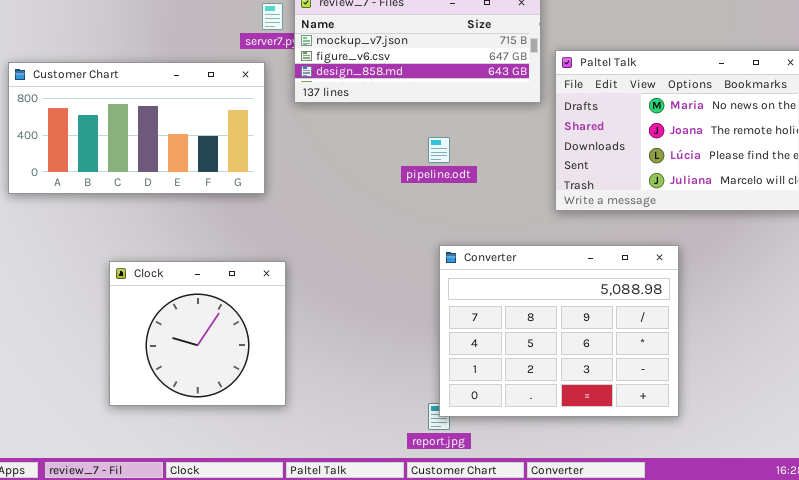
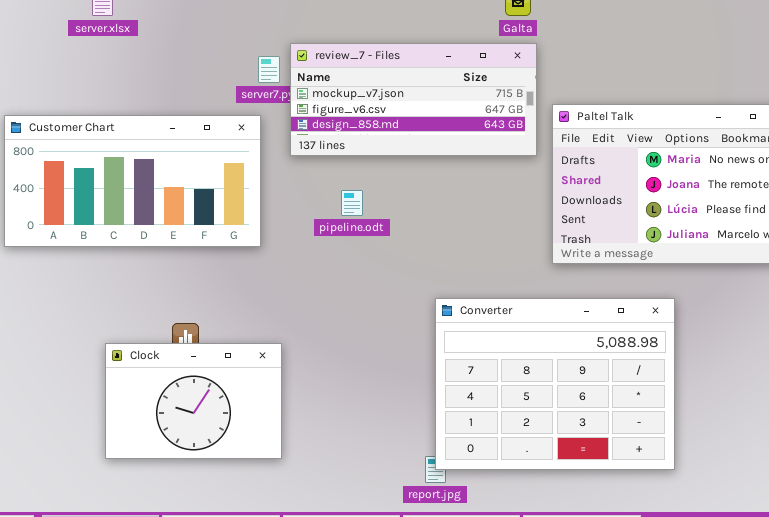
pipeline.odt: [428,137,450,163] -> [341,190,363,216], moved
Clock: [109,261,286,406] -> [105,343,282,459], resized

